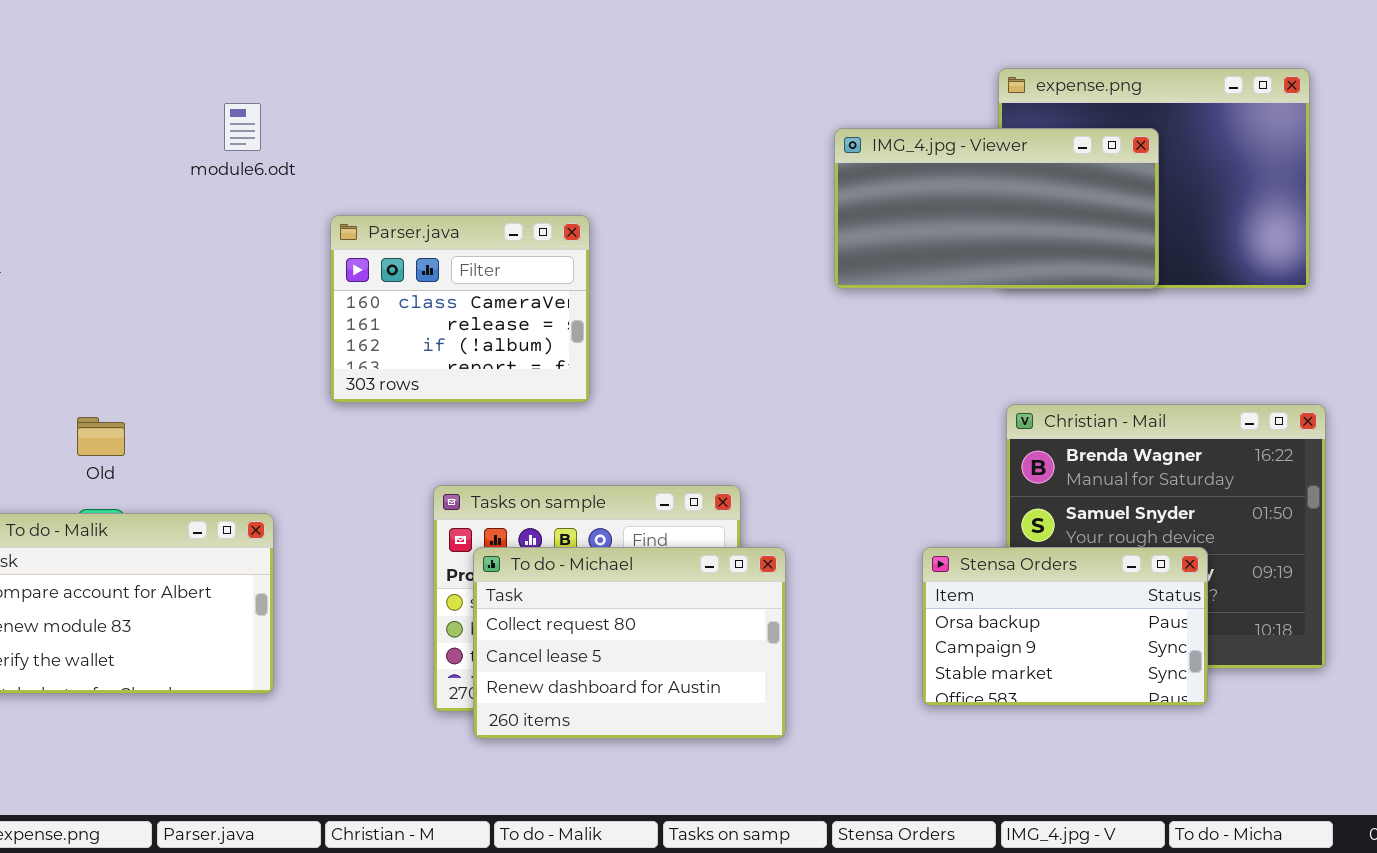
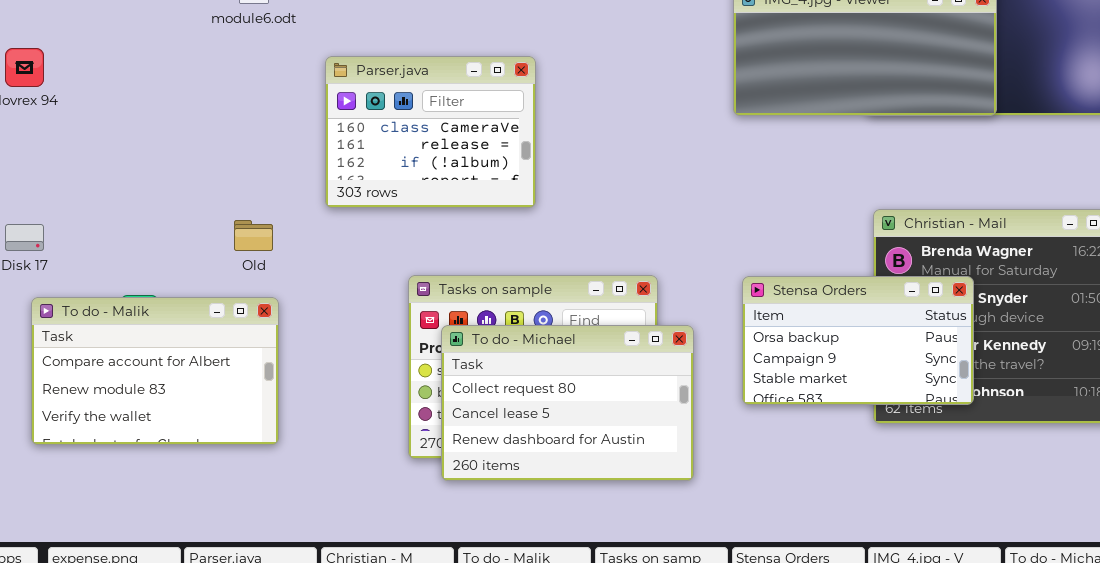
Old: [77,417,125,456] -> [234,220,273,251], moved
Stensa Orders: [922,547,1208,706] -> [742,276,974,405], moved

